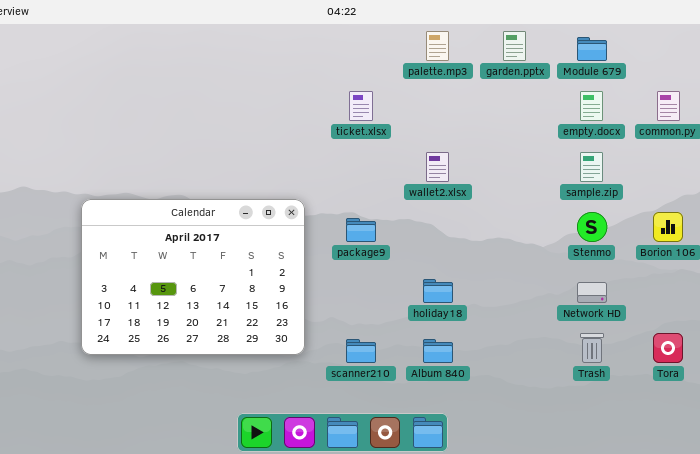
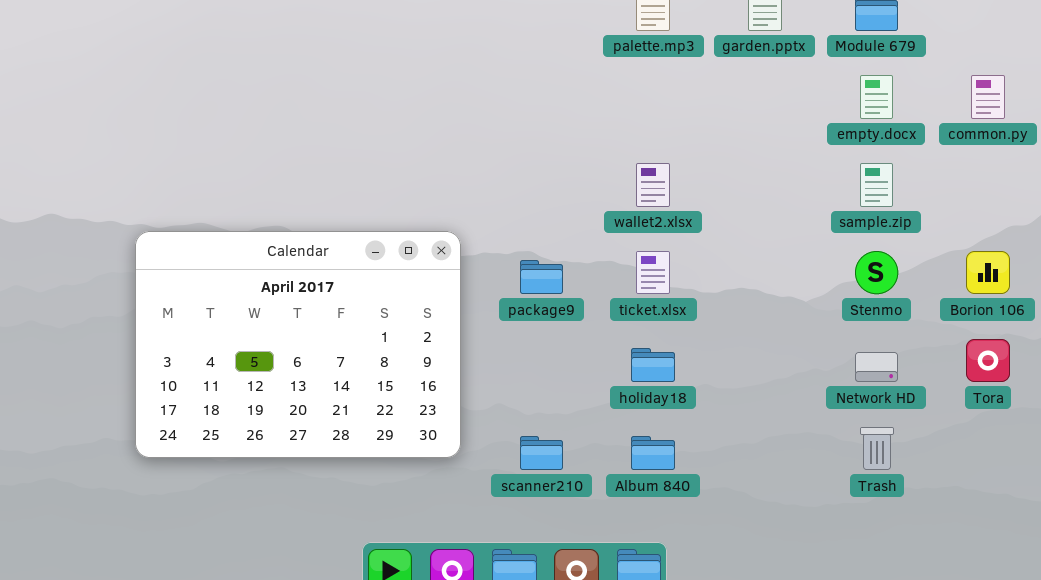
ticket.xlsx: [349,91,373,121] -> [636,251,670,294], moved
Tora: [653,333,683,363] -> [966,339,1010,382], moved

